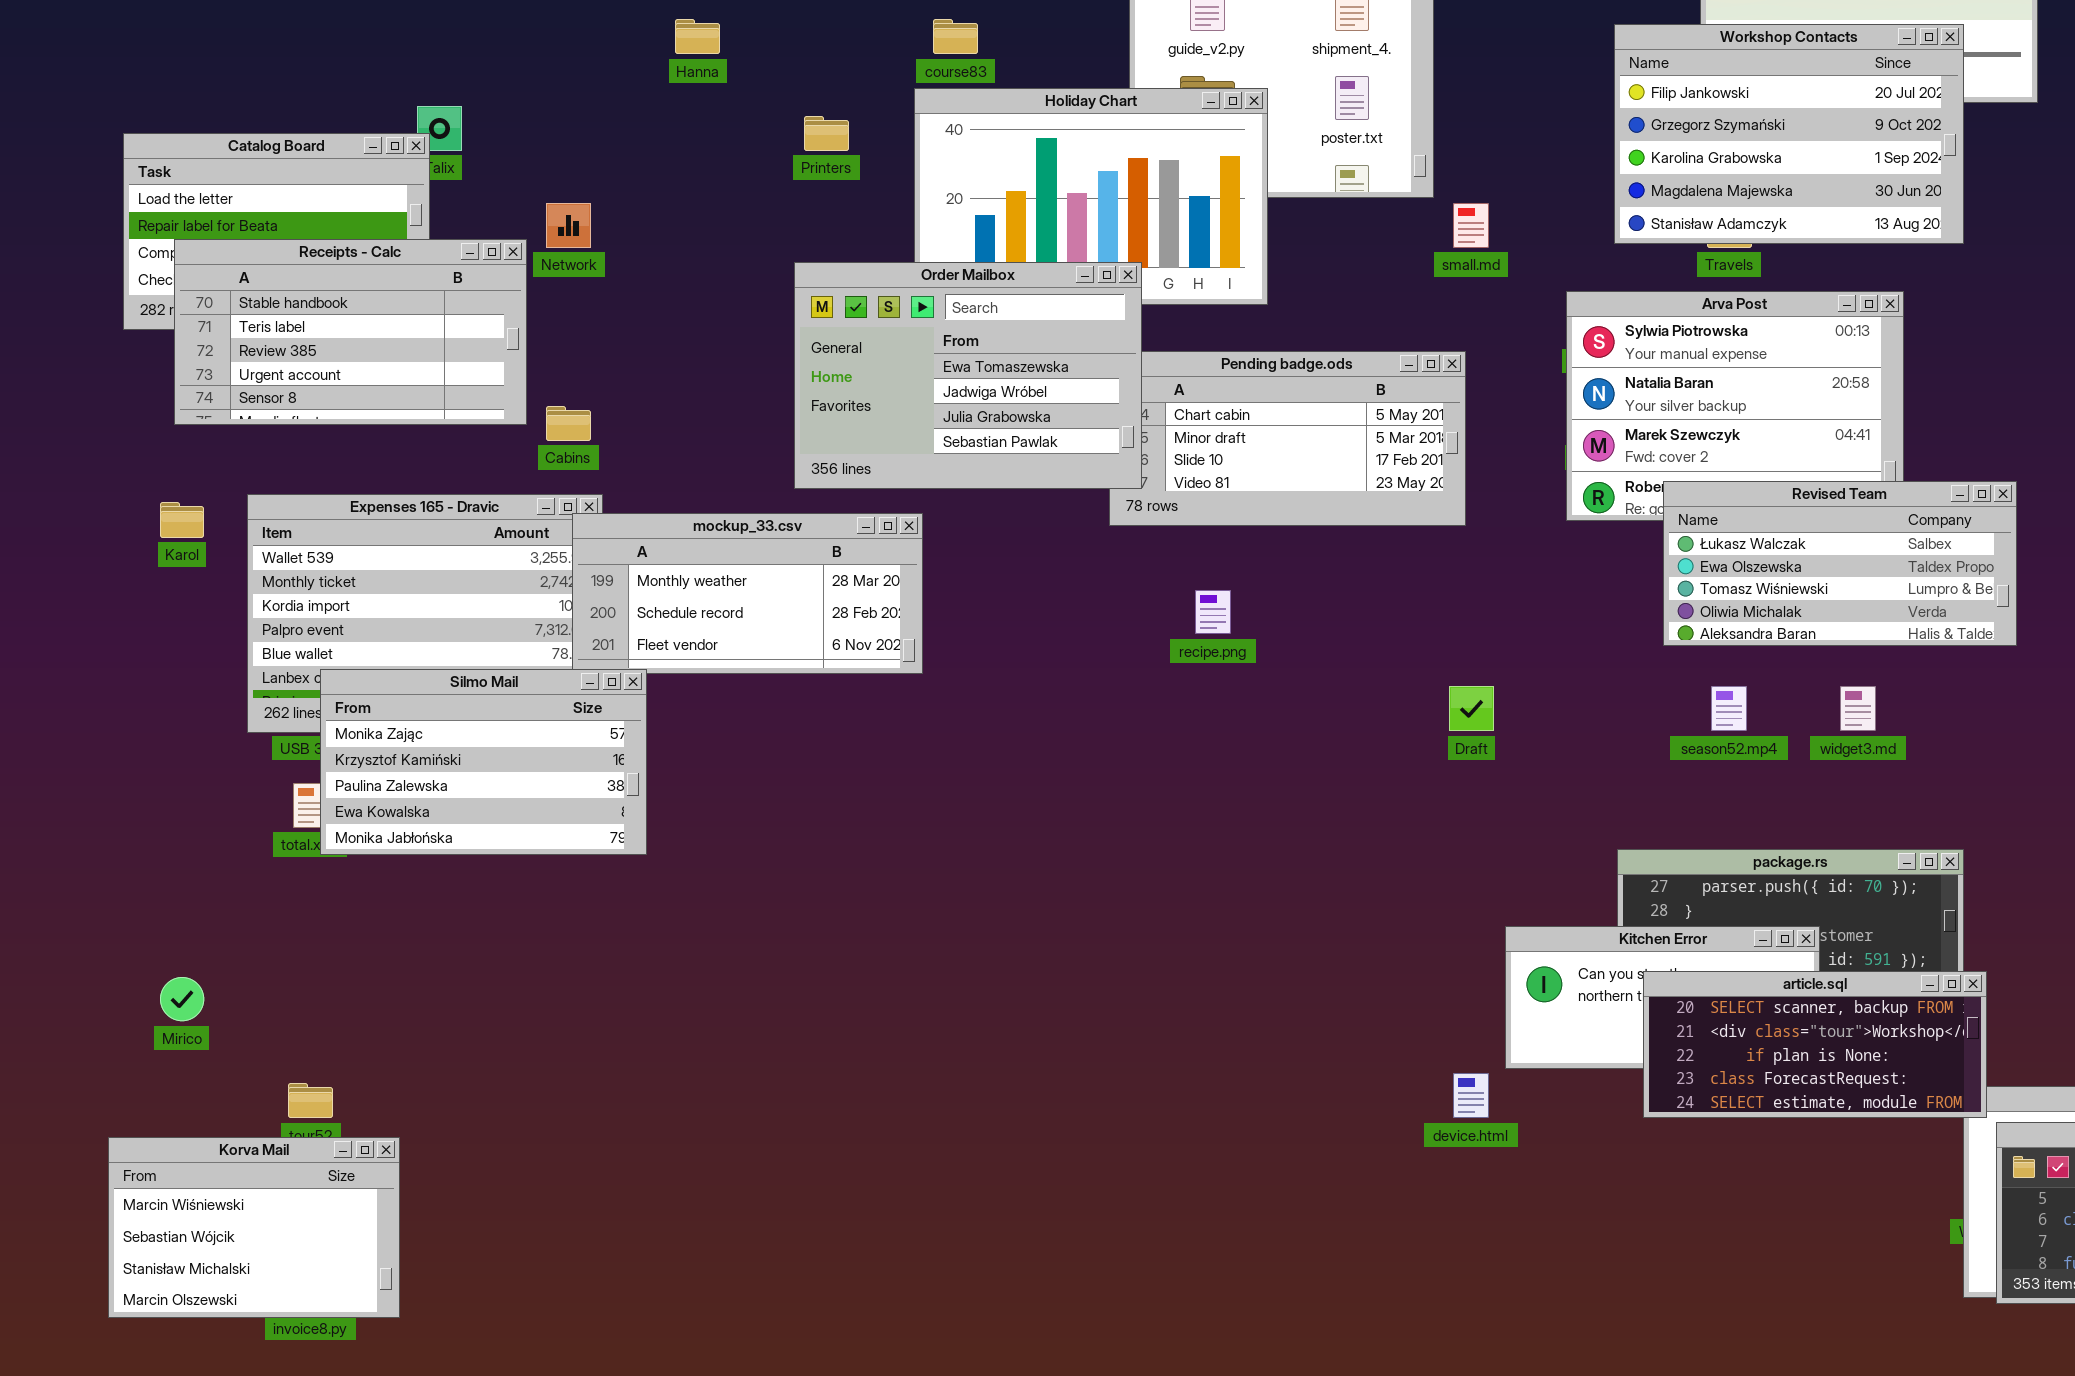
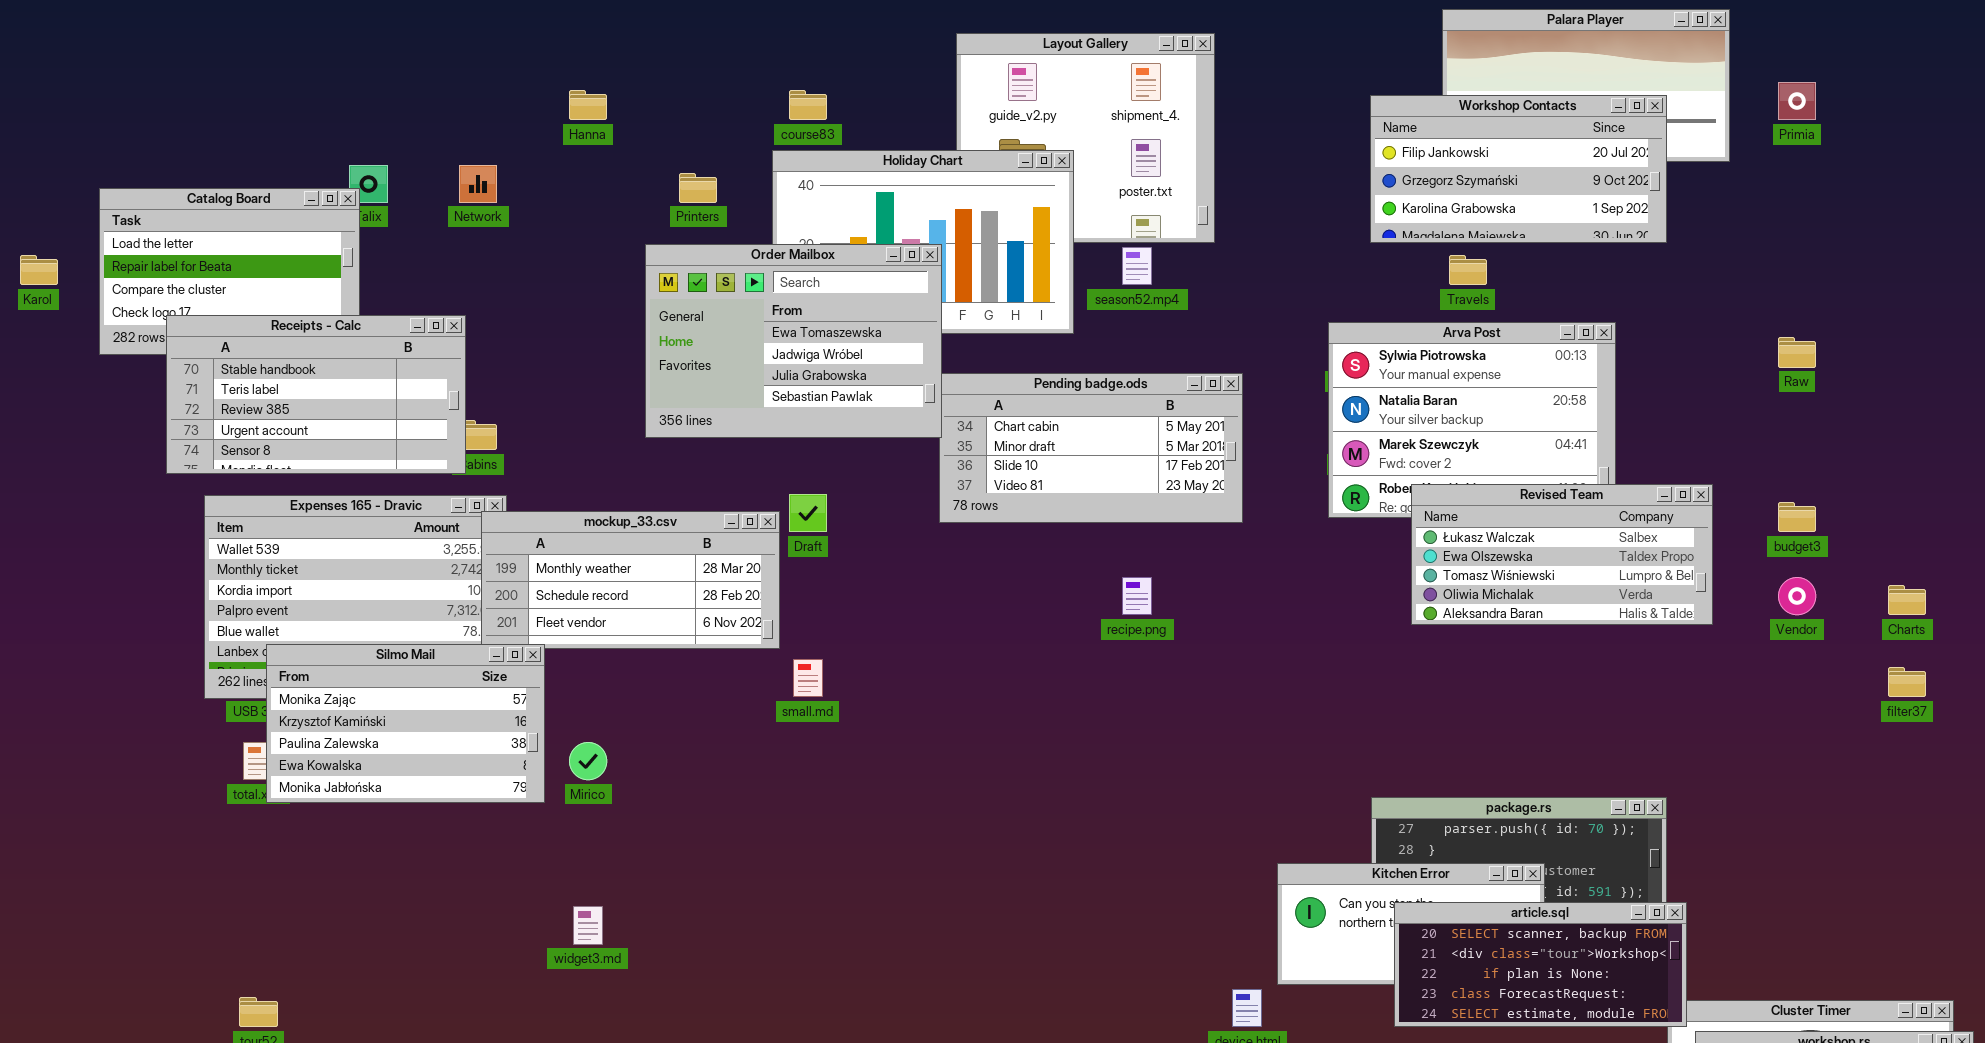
Workshop Contacts: [1614,24,1964,244] -> [1370,95,1667,243], resized
Network: [546,203,591,248] -> [459,165,497,203], moved
small.md: [1453,203,1489,248] -> [793,659,823,697], moved
Receipts - Calc: [174,239,527,425] -> [166,315,466,474], moved
Order Mailbox: [794,262,1142,489] -> [645,244,942,438], moved
Karol: [160,502,204,538] -> [20,255,58,285], moved
recipe.png: [1195,590,1231,634] -> [1122,577,1152,615], moved
Draft: [1449,686,1494,731] -> [789,494,827,532], moved
season52.mp4: [1711,686,1747,731] -> [1122,247,1152,285], moved
widget3.md: [1840,686,1876,731] -> [573,906,603,945], moved
Mirico: [160,977,204,1021] -> [569,742,607,780], moved

